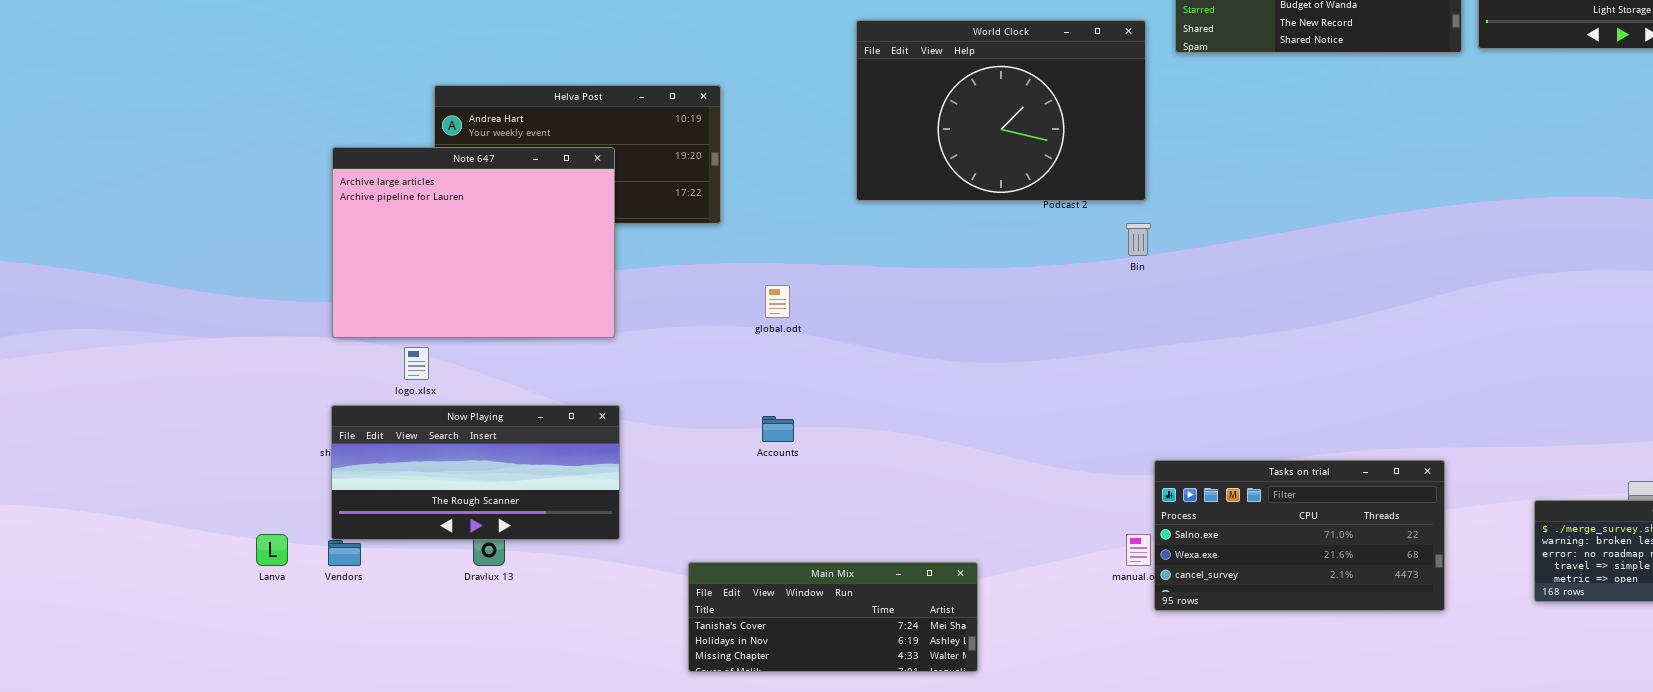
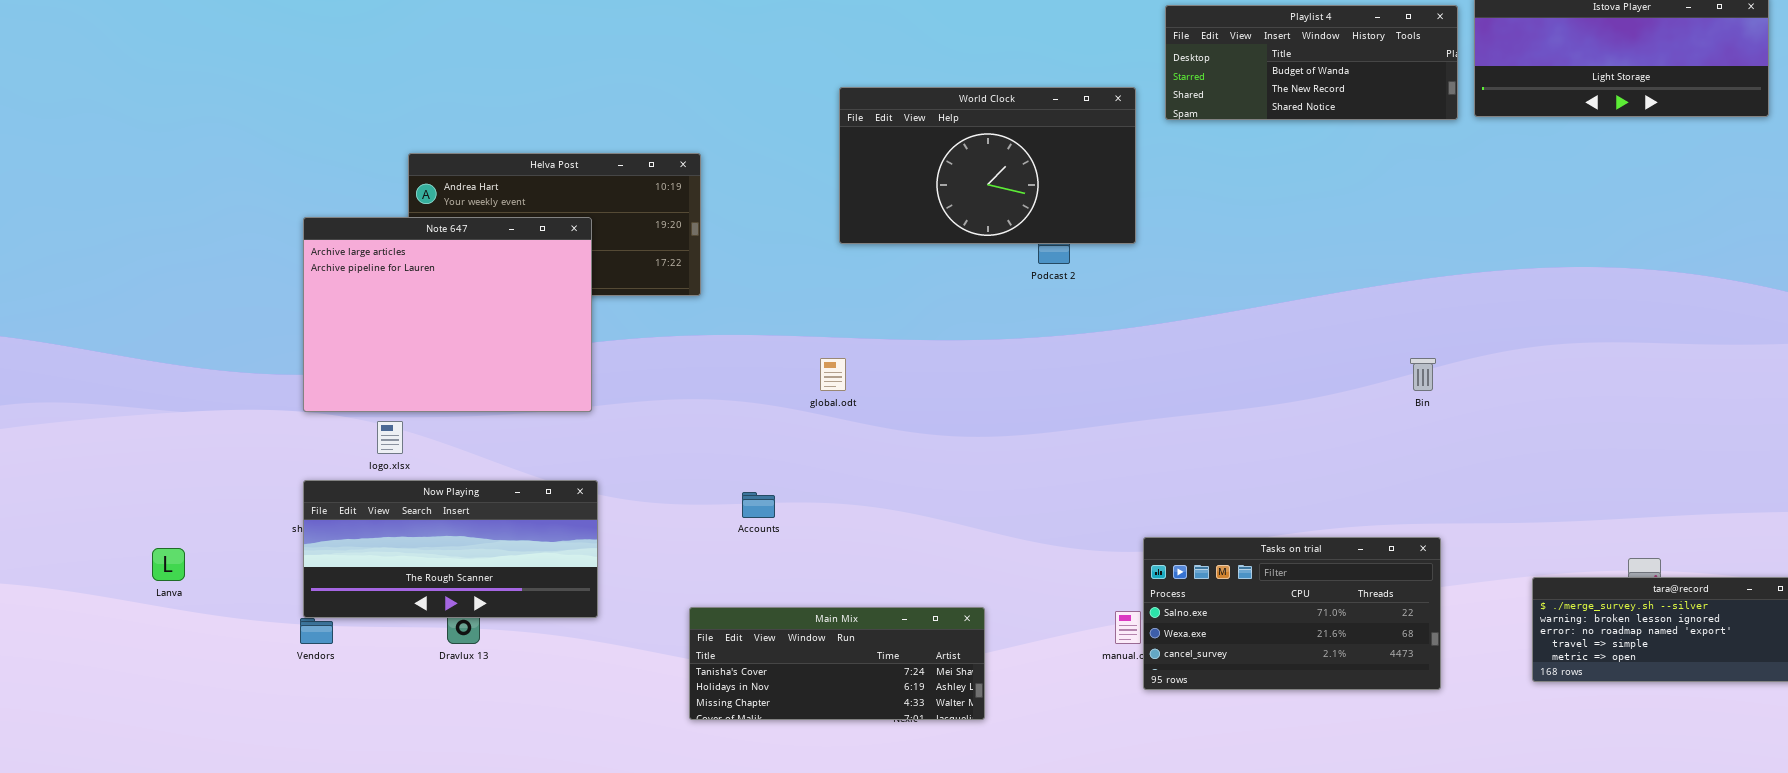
World Clock: [856,20,1146,201] -> [839,87,1136,244], resized
Bin: [1126,223,1151,256] -> [1410,358,1436,391], moved
global.odt: [765,285,790,318] -> [820,358,846,391], moved
Lanva: [256,534,288,566] -> [152,548,185,581], moved
Main Mix: [688,562,978,672] -> [689,607,985,720], moved

